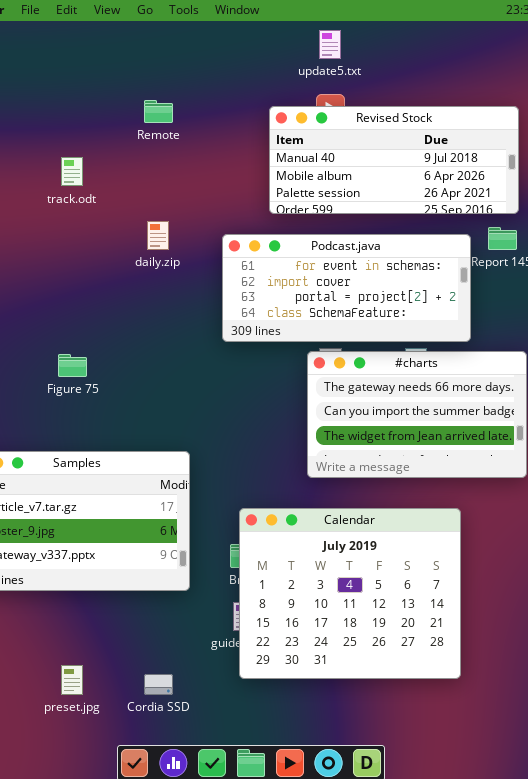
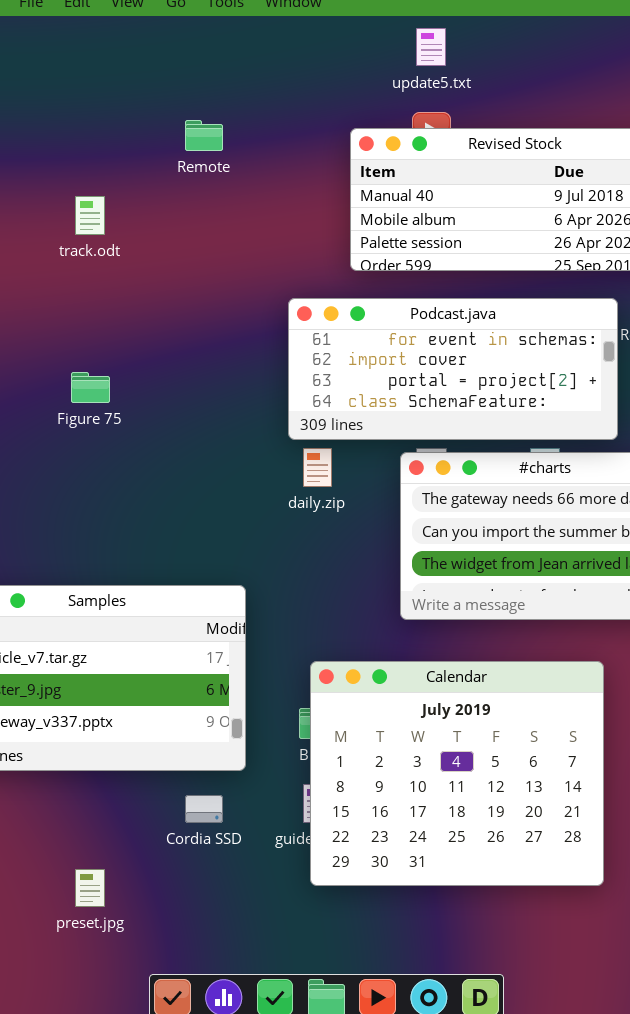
daily.zip: [147,221,169,250] -> [303,448,332,487], moved
Figure 75: [58,354,87,377] -> [71,372,110,403], moved
Cordia SSD: [144,674,173,695] -> [185,795,223,823], moved

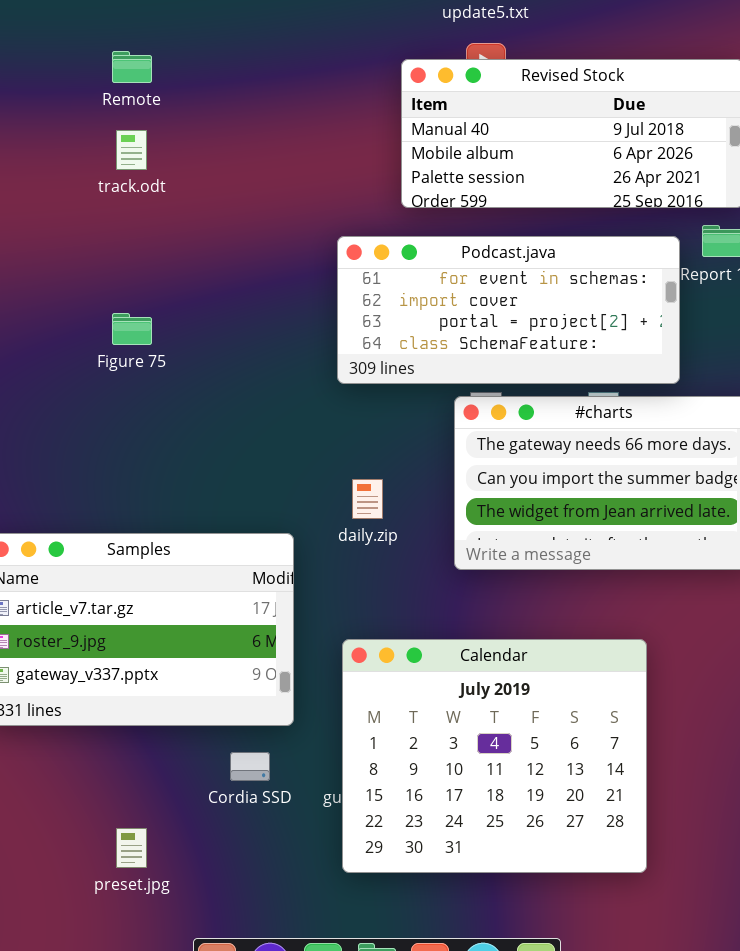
Remote: [185,120,223,151] -> [112,51,152,83], moved
daily.zip: [303,448,332,487] -> [352,479,383,519], moved
Calendar: [310,661,604,886] -> [342,639,647,873], moved

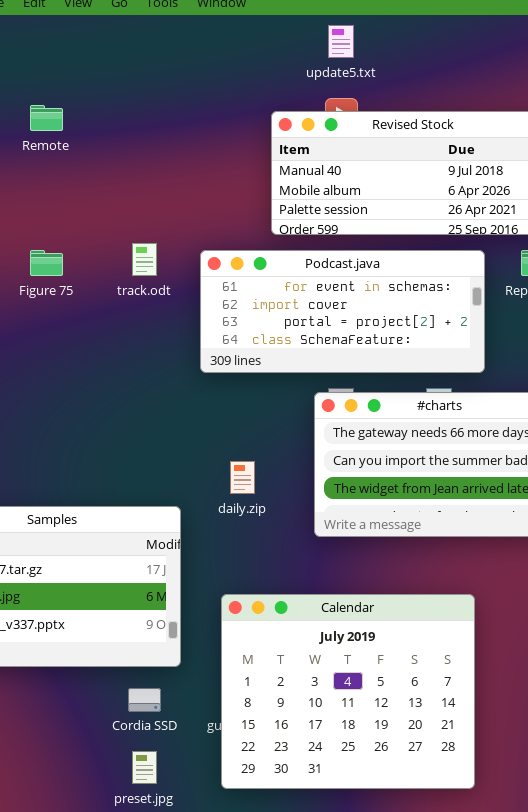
track.odt: [116,130,147,170] -> [132,243,157,276], moved
Podcast.java: [337,236,680,384] -> [200,250,485,373], moved
Figure 75: [112,313,152,345] -> [30,250,63,276], moved
preset.jpg: [116,828,147,868] -> [132,751,157,784], moved

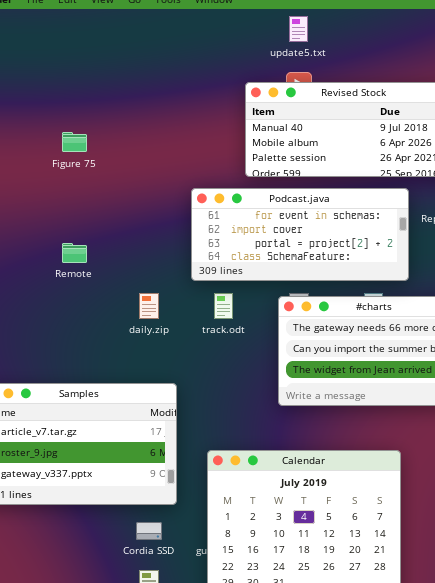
Remote: [30,105,63,131] -> [62,243,87,263], moved
track.odt: [132,243,157,276] -> [214,293,233,319], moved
Figure 75: [30,250,63,276] -> [62,132,87,152], moved
daily.zip: [230,461,255,494] -> [139,293,159,319], moved

